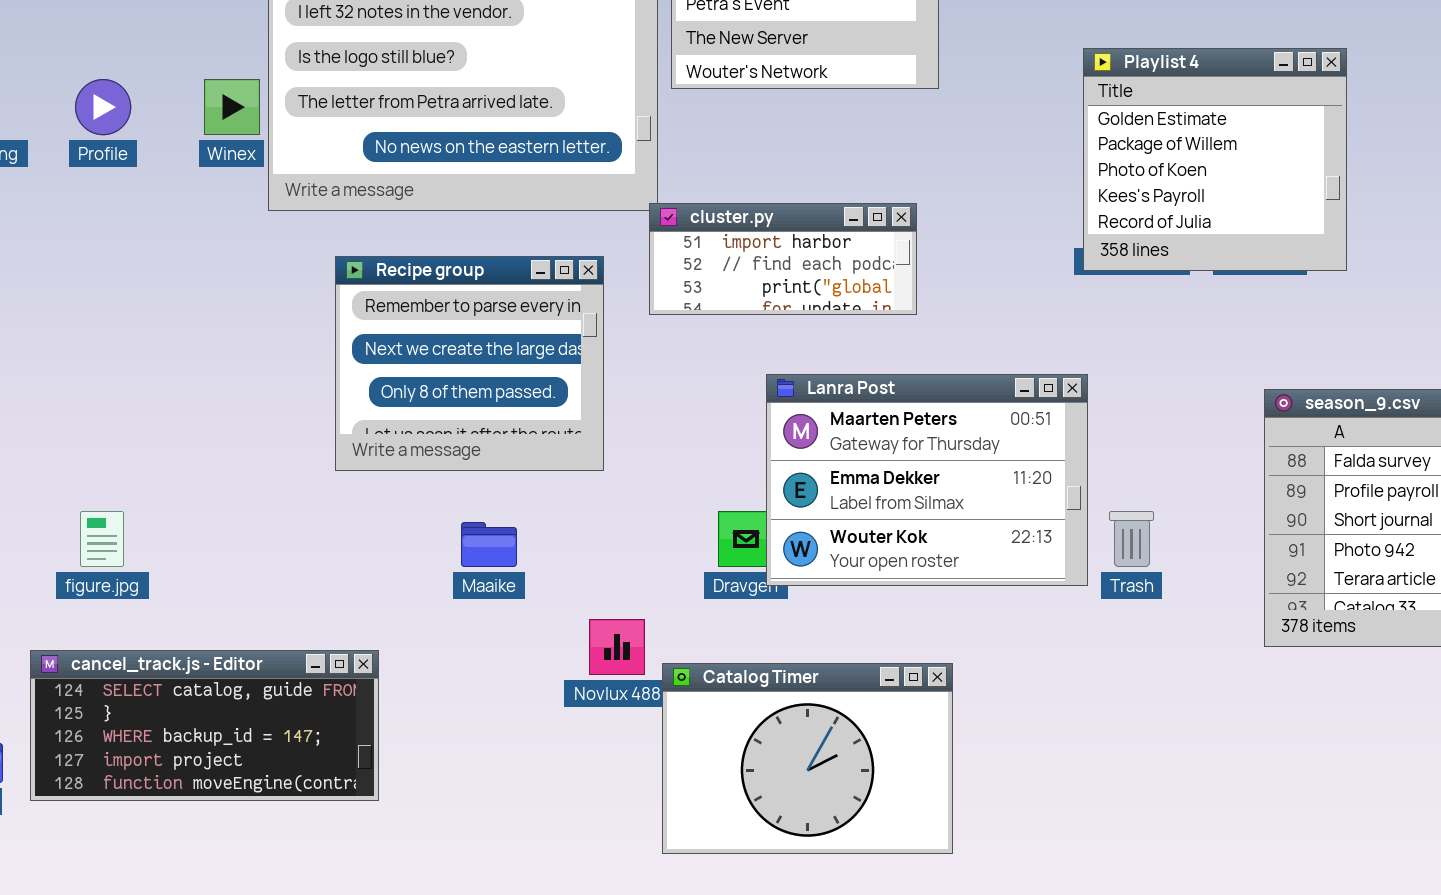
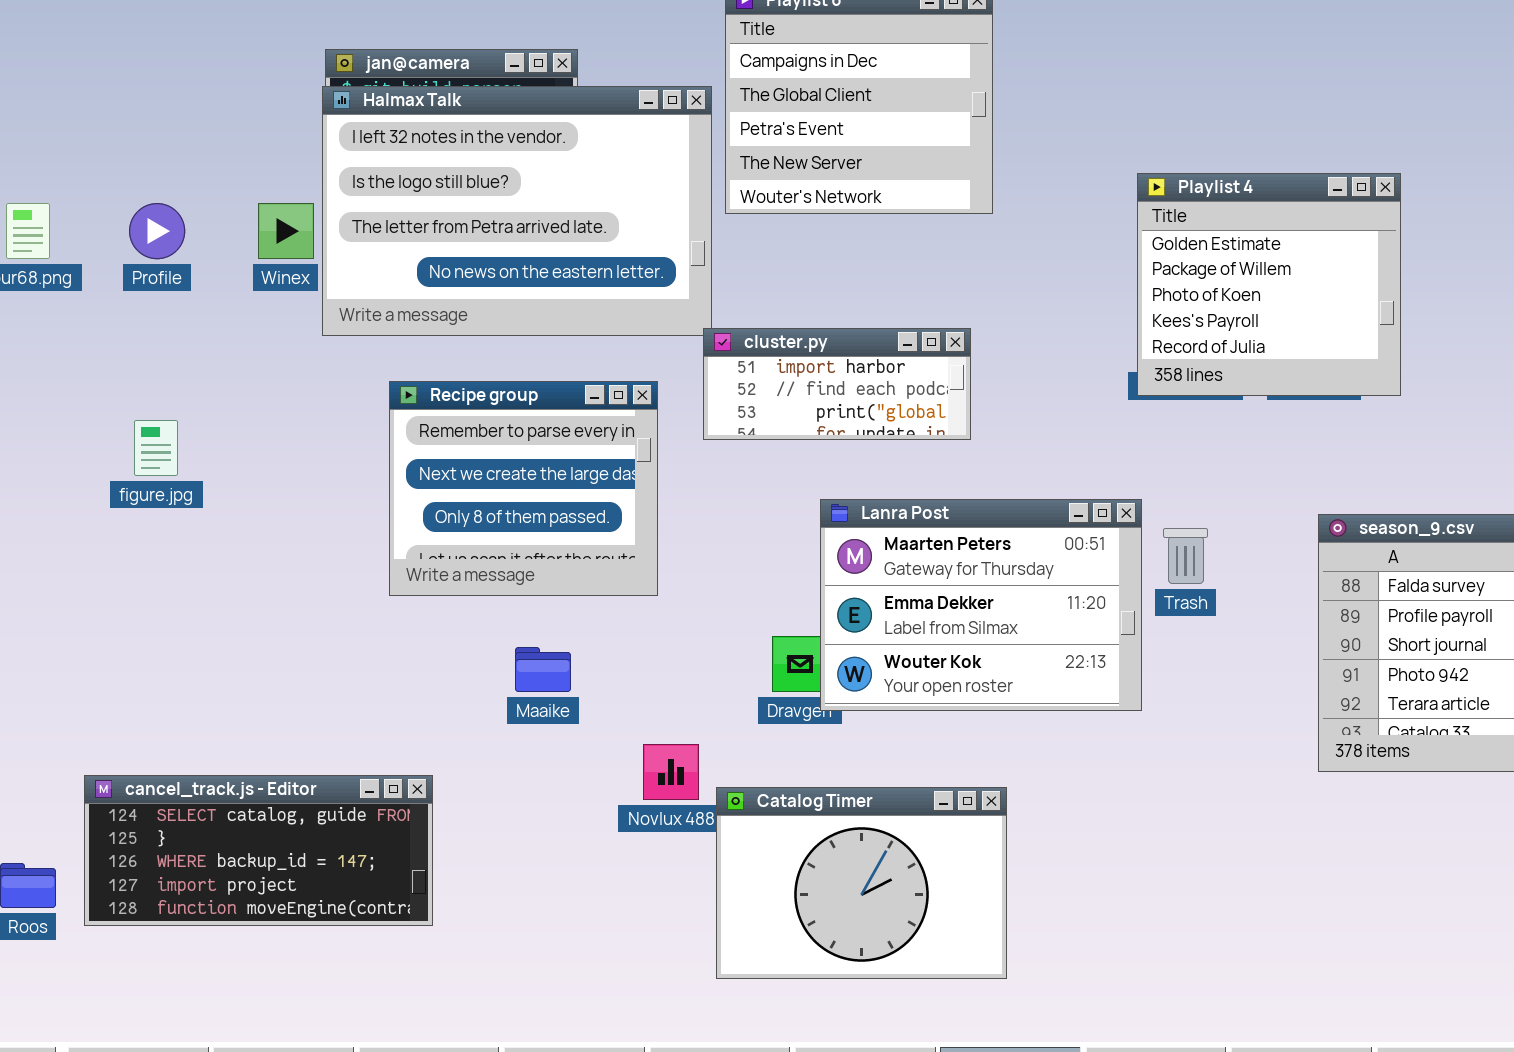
figure.jpg: [80,511,124,567] -> [134,420,178,476], moved
Trash: [1109,511,1154,567] -> [1163,528,1208,584], moved

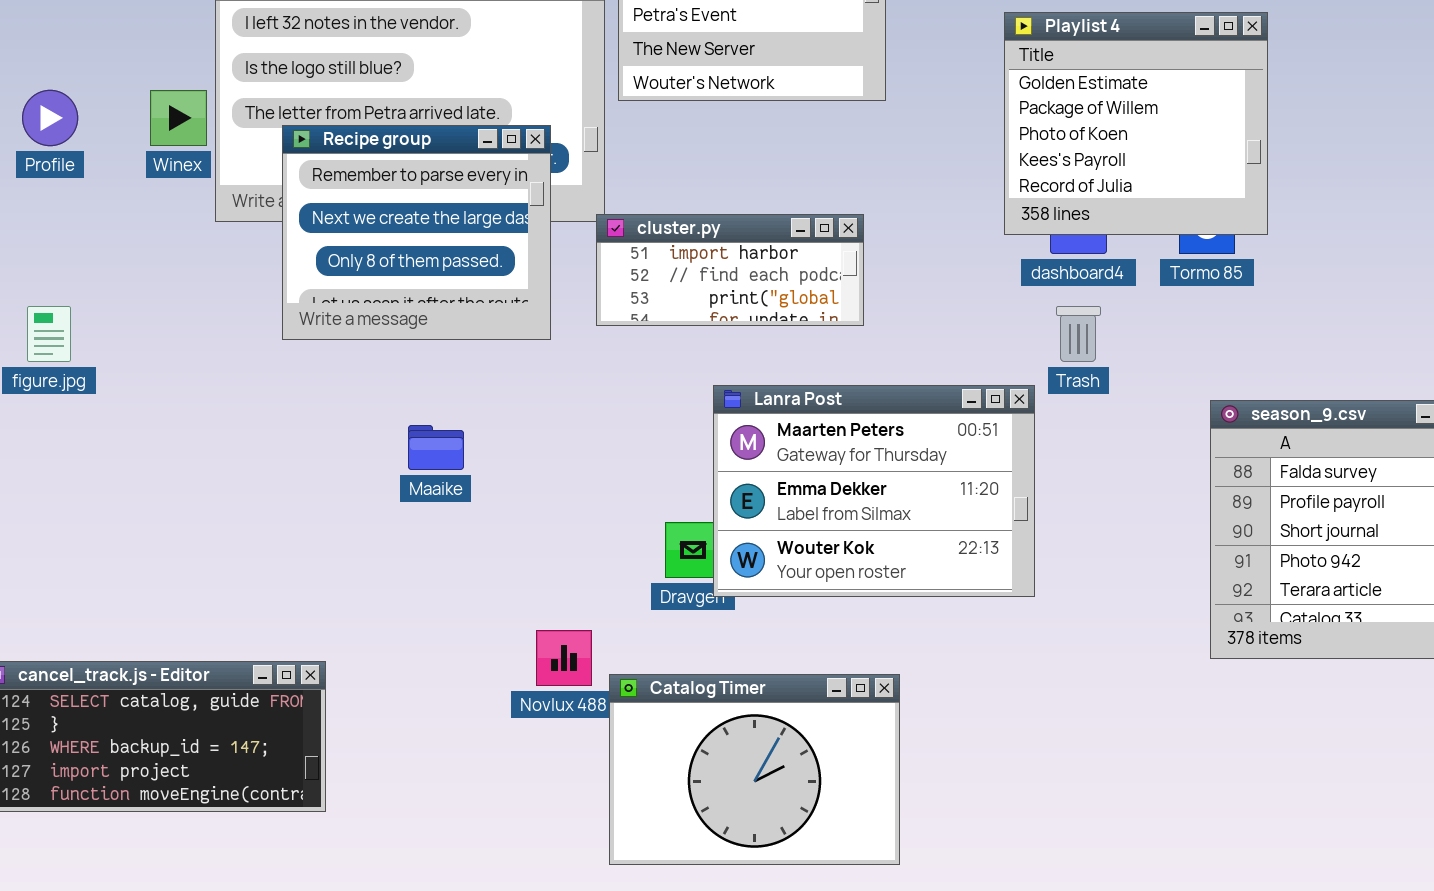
Playlist 4: [1137,173,1401,396] -> [1004,12,1268,235], moved
Recipe group: [389,381,658,596] -> [282,125,551,340], moved
Trash: [1163,528,1208,584] -> [1056,306,1101,362], moved
Maaike: [515,647,571,692] -> [408,425,464,470], moved

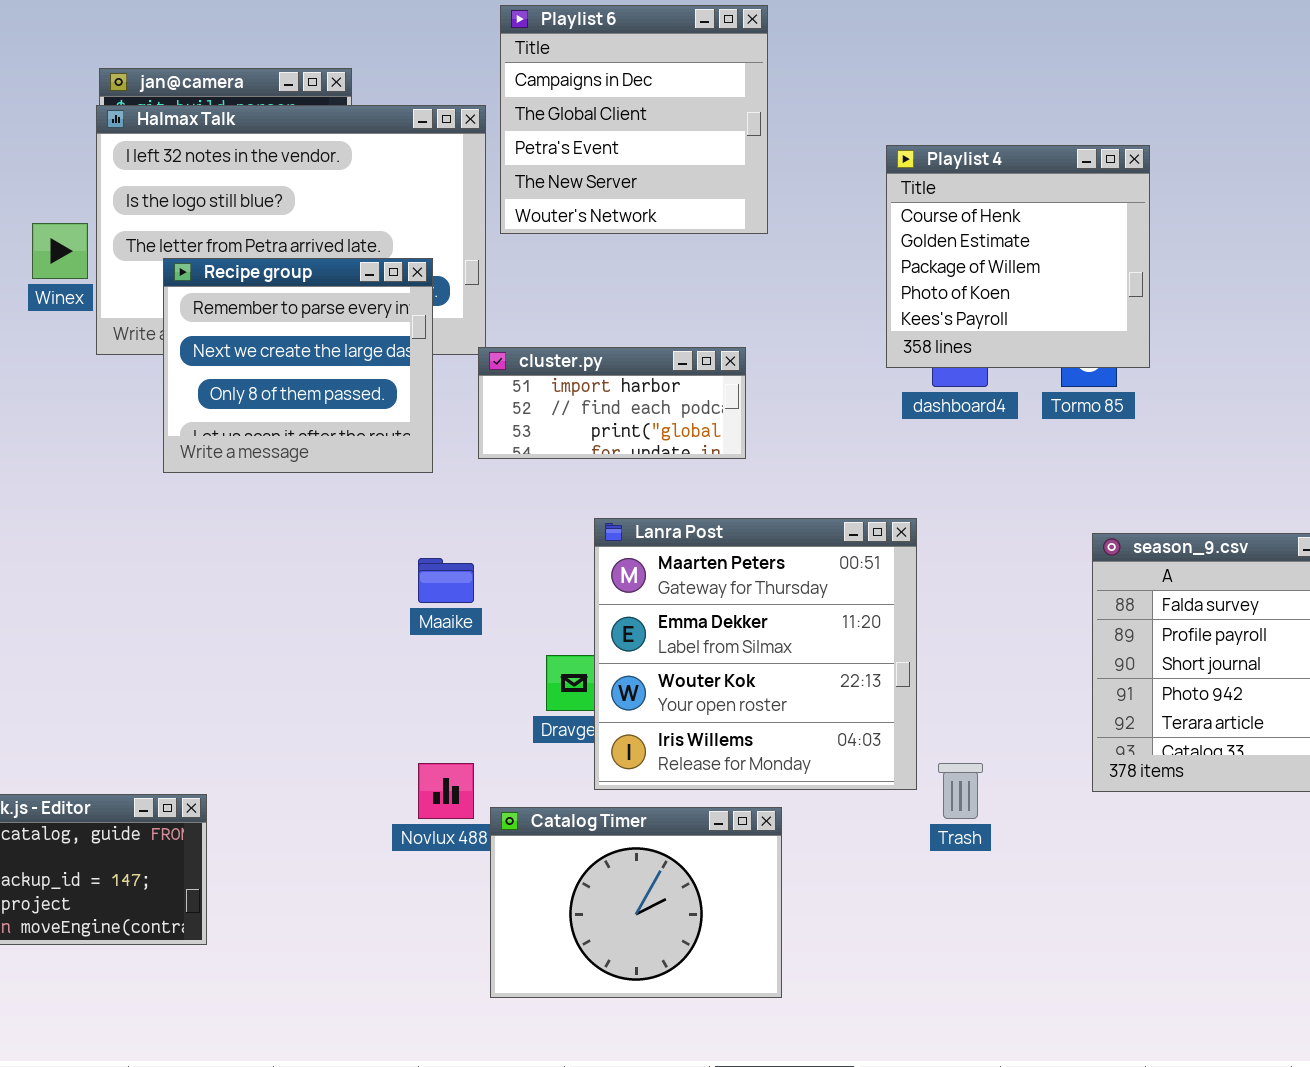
Playlist 4: [1004,12,1268,235] -> [886,145,1150,368], scrolled up 1 row
Trash: [1056,306,1101,362] -> [938,763,983,819], moved
Lanra Post: [713,385,1035,597] -> [594,518,917,790], resized
Maaike: [408,425,464,470] -> [418,558,474,603], moved

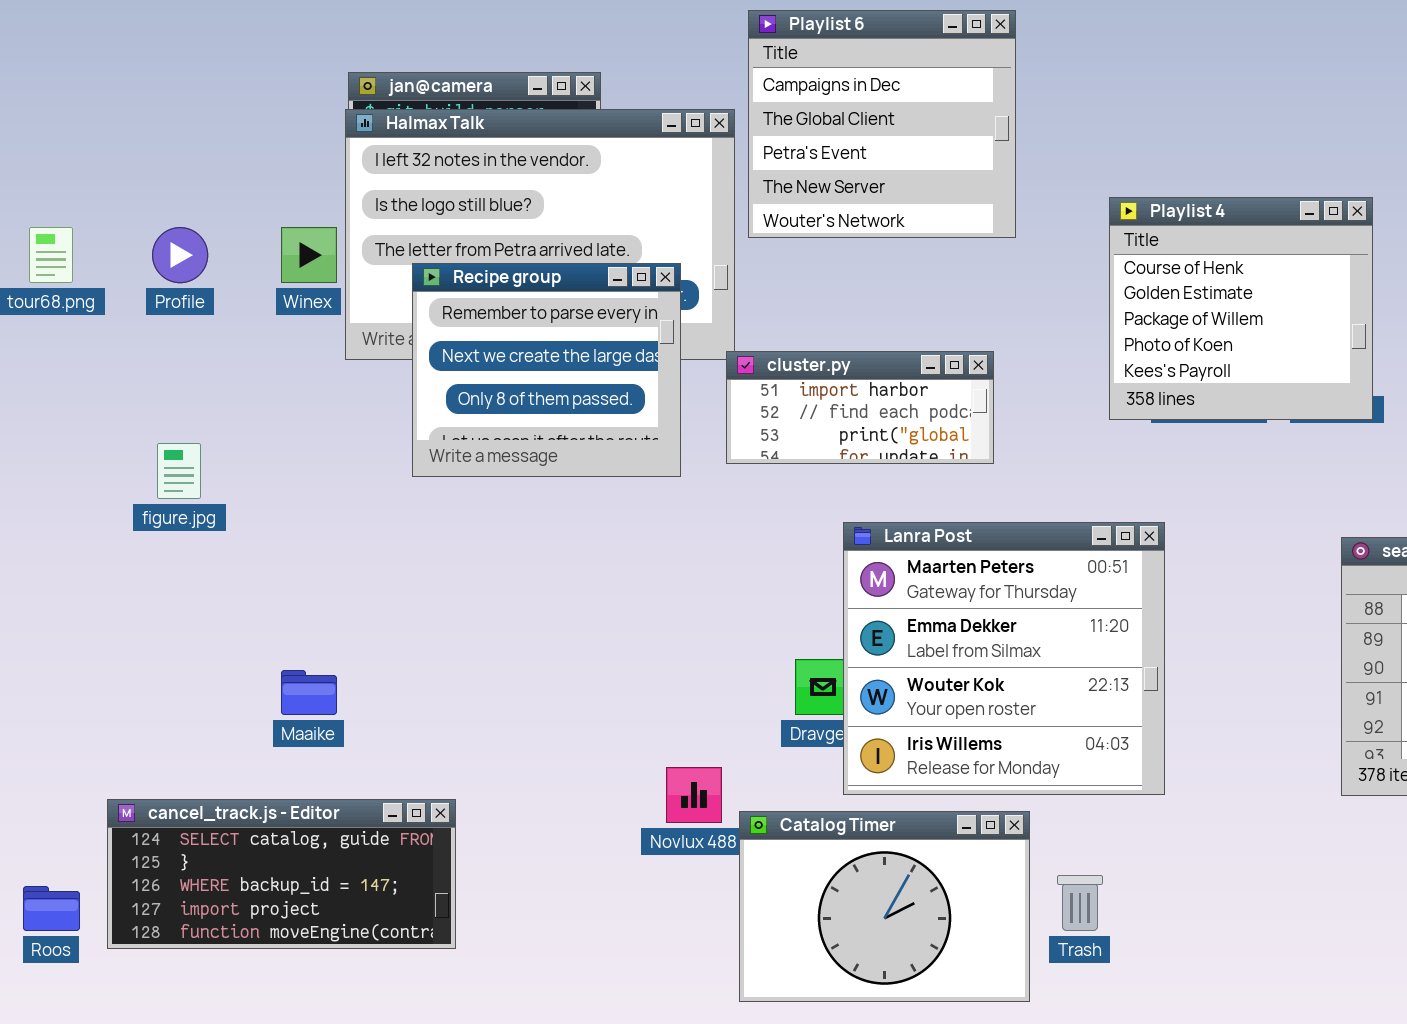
Playlist 4: [886,145,1150,368] -> [1109,197,1373,420], moved
Maaike: [418,558,474,603] -> [281,670,337,715], moved
Trash: [938,763,983,819] -> [1057,875,1103,931], moved

